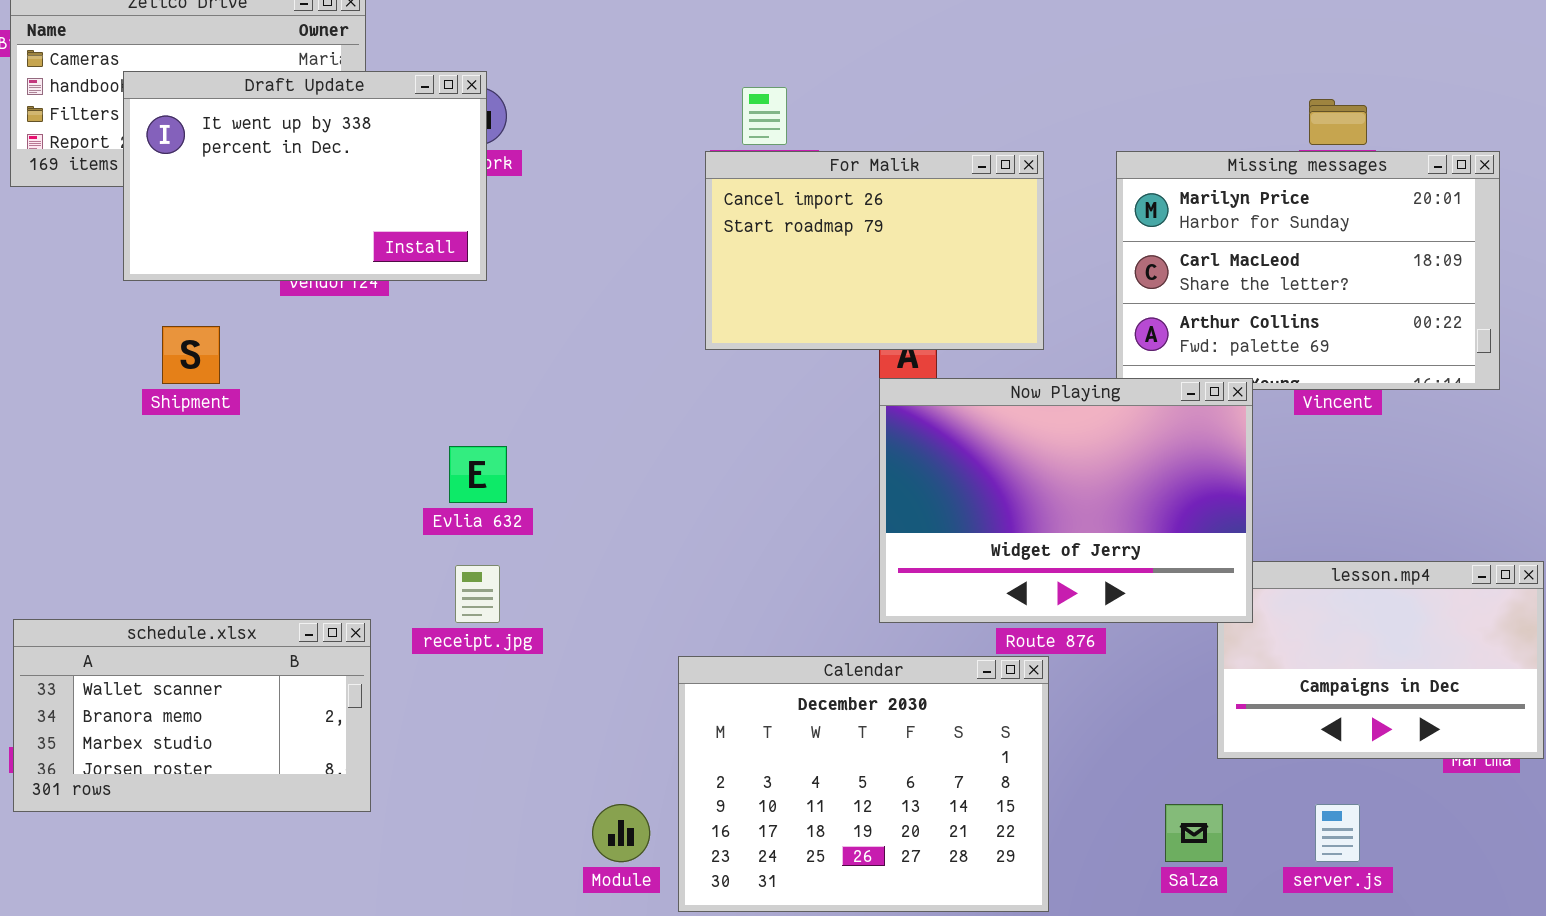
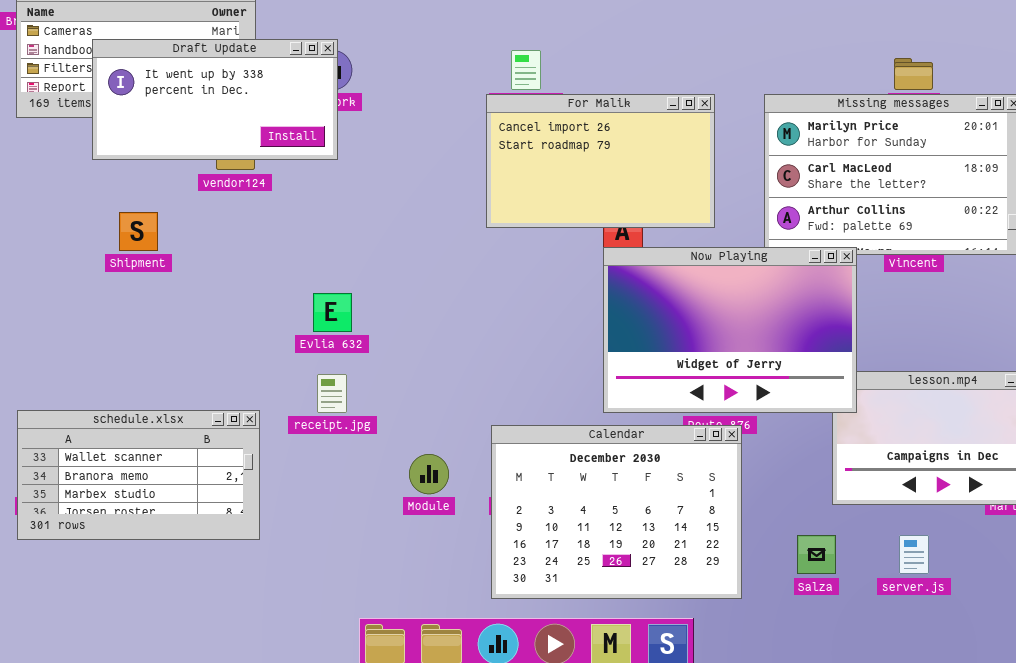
Draft Update: [123,71,487,281] -> [92,39,338,160], resized
Calendar: [678,656,1049,912] -> [491,425,742,599], moved
Module: [592,804,650,862] -> [409,454,449,494], moved

